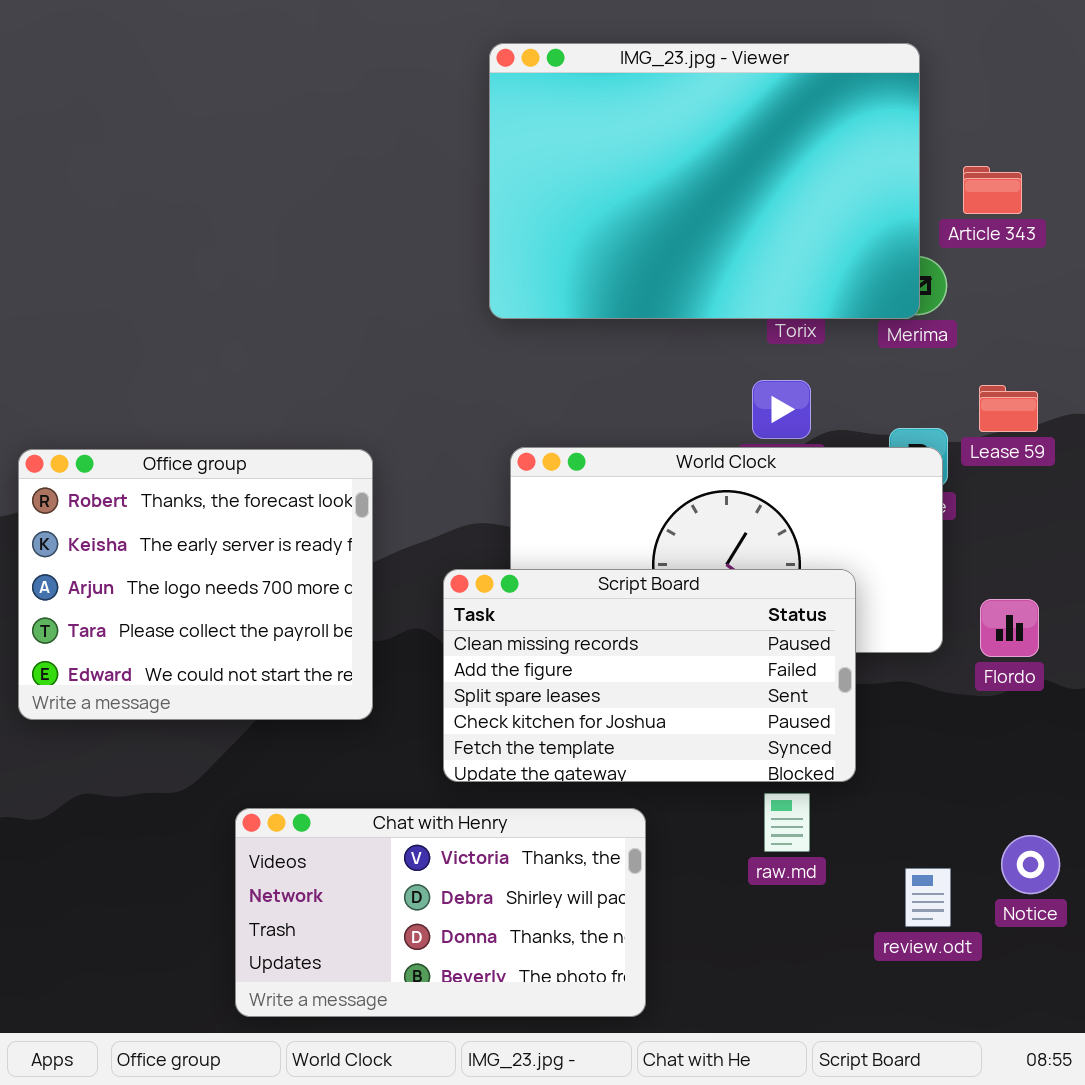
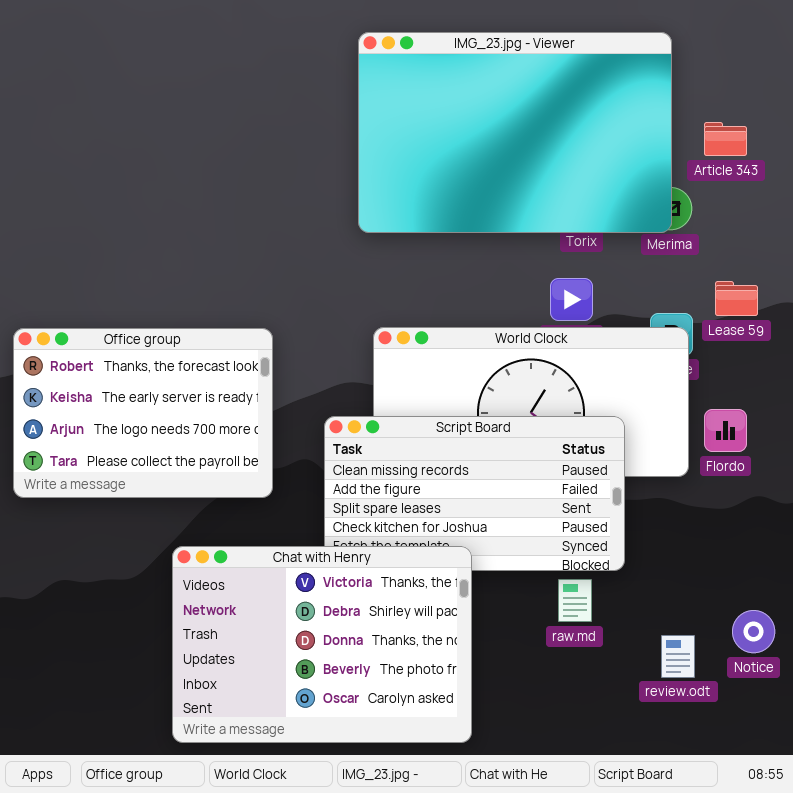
Office group: [18,449,373,720] -> [13,328,273,498], resized
Flordo: [980,599,1039,657] -> [704,409,747,452], moved
Chat with Henry: [235,808,646,1017] -> [172,546,472,743], resized

